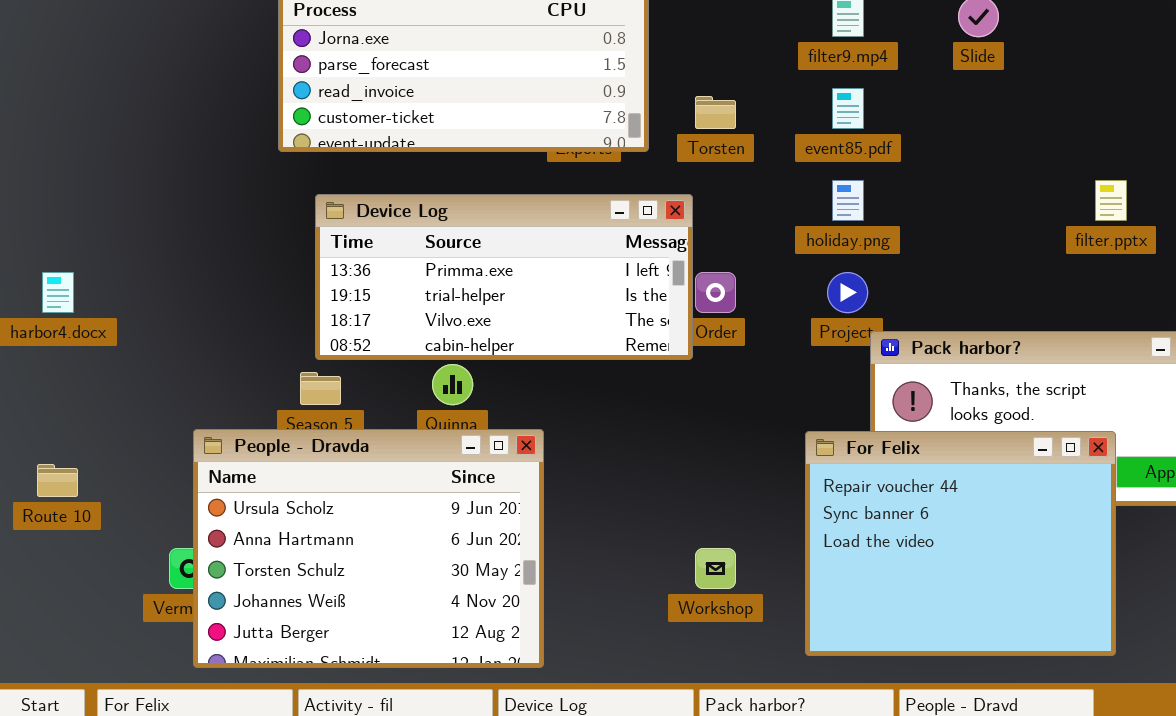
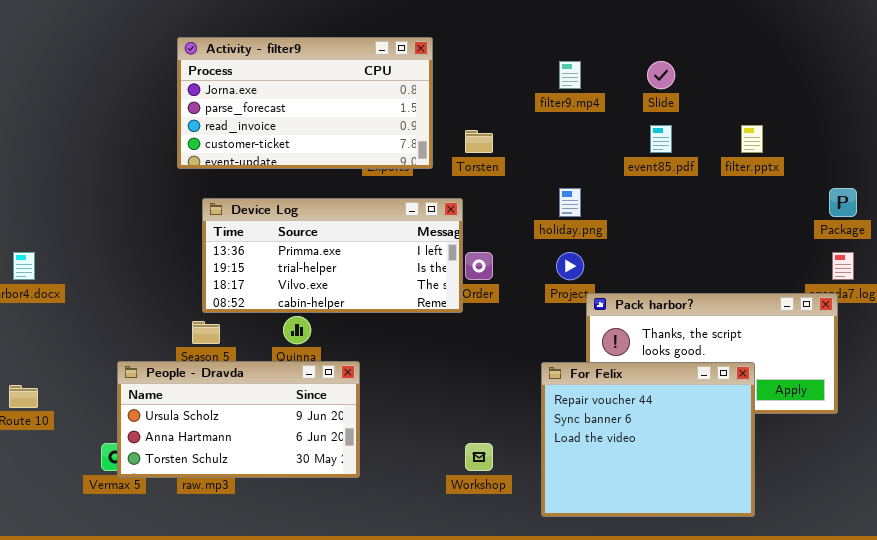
event85.pdf: [832,88,864,129] -> [650,125,672,153], moved
filter.pptx: [1095,180,1127,221] -> [741,125,763,153], moved
People - Dravda: [193,429,544,668] -> [117,361,360,478], resized

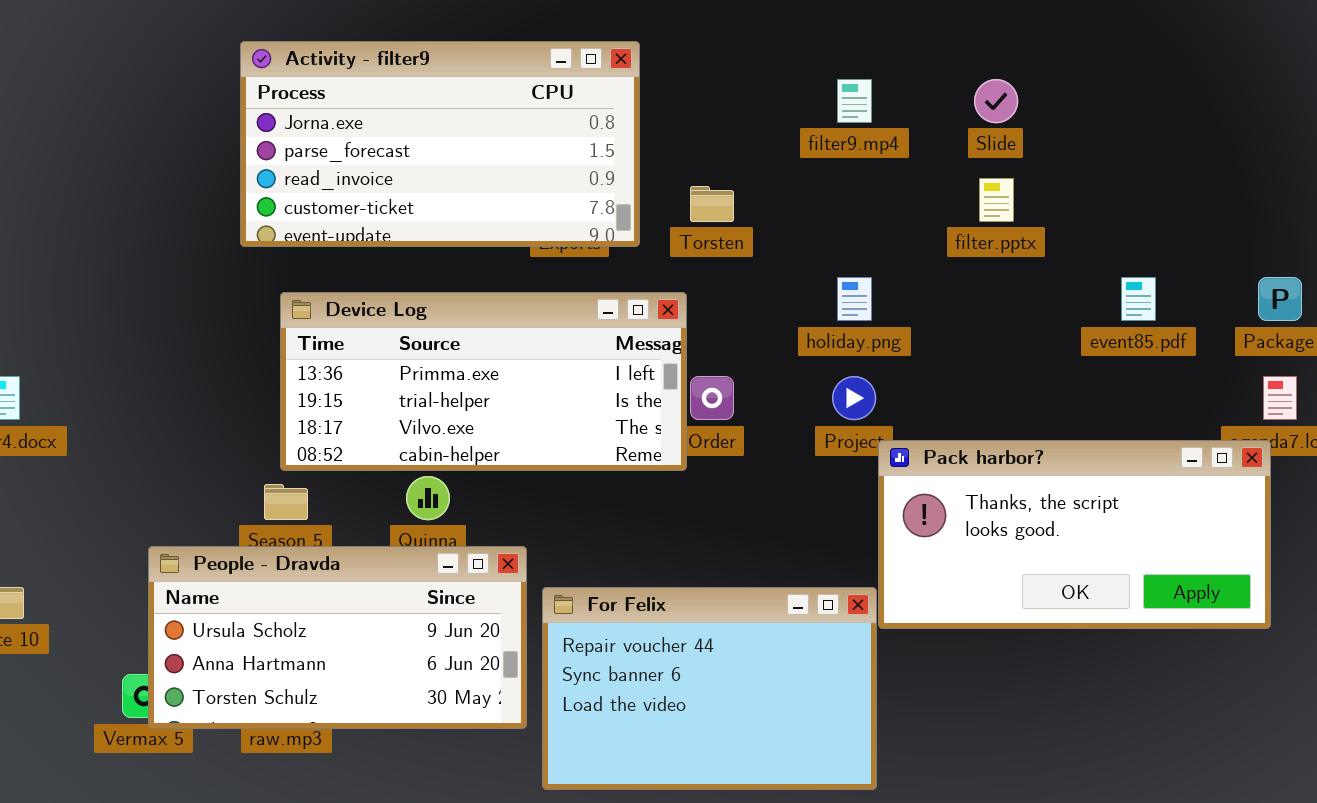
event85.pdf: [650,125,672,153] -> [1121,277,1156,321], moved
filter.pptx: [741,125,763,153] -> [979,178,1014,222], moved
For Felix: [541,362,755,517] -> [542,587,877,790], moved, resized

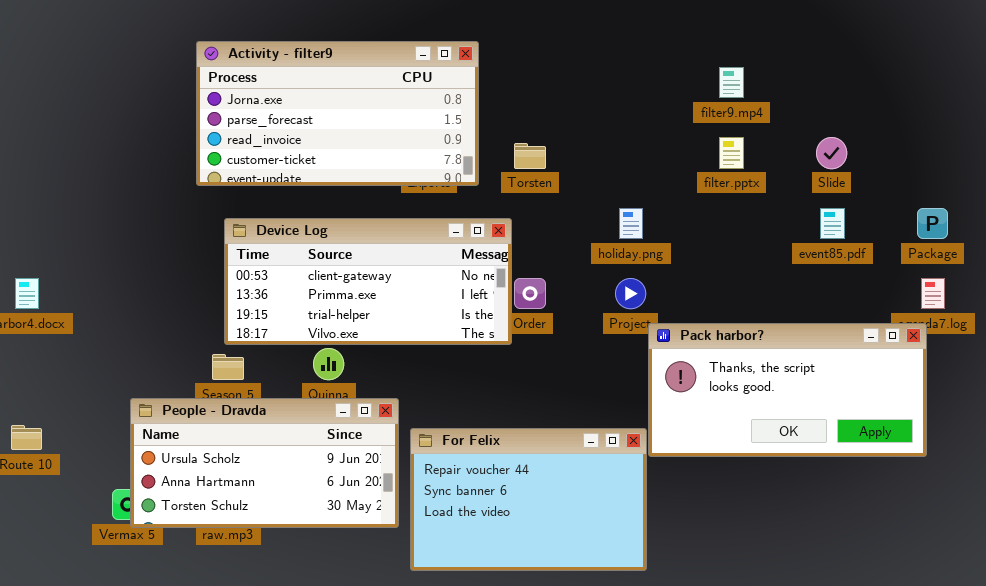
filter9.mp4: [837,79,872,123] -> [719,67,744,98], moved
Slide: [974,79,1018,123] -> [816,137,847,169], moved
Device Log: [280,292,687,471] -> [224,218,512,345], scrolled up 1 row

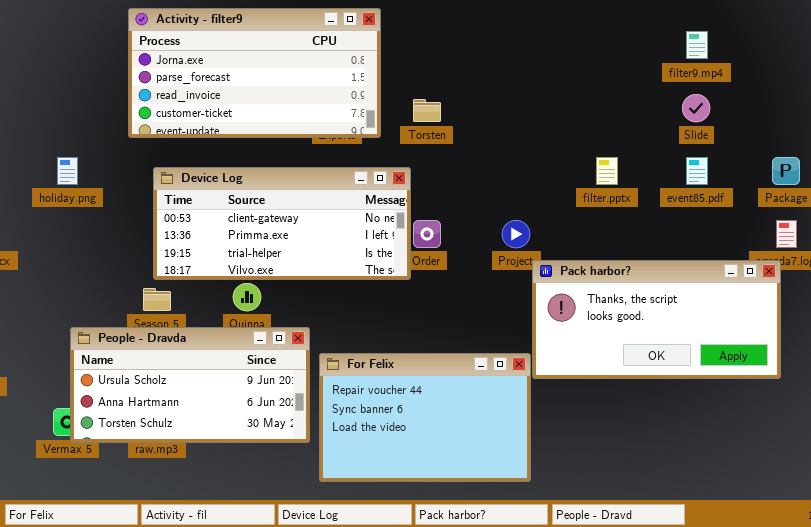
filter9.mp4: [719,67,744,98] -> [686,31,708,59], moved
filter.pptx: [719,137,744,169] -> [596,157,618,185], moved
holiday.png: [619,208,643,239] -> [57,157,78,185], moved

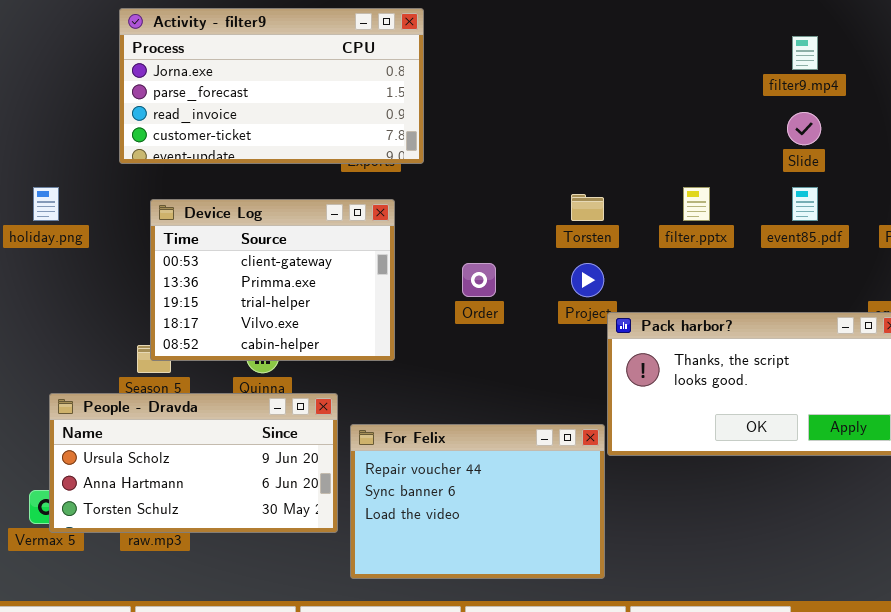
Torsten: [413,99,441,122] -> [571,194,604,221], moved
Device Log: [153,167,411,280] -> [150,199,395,361], resized

